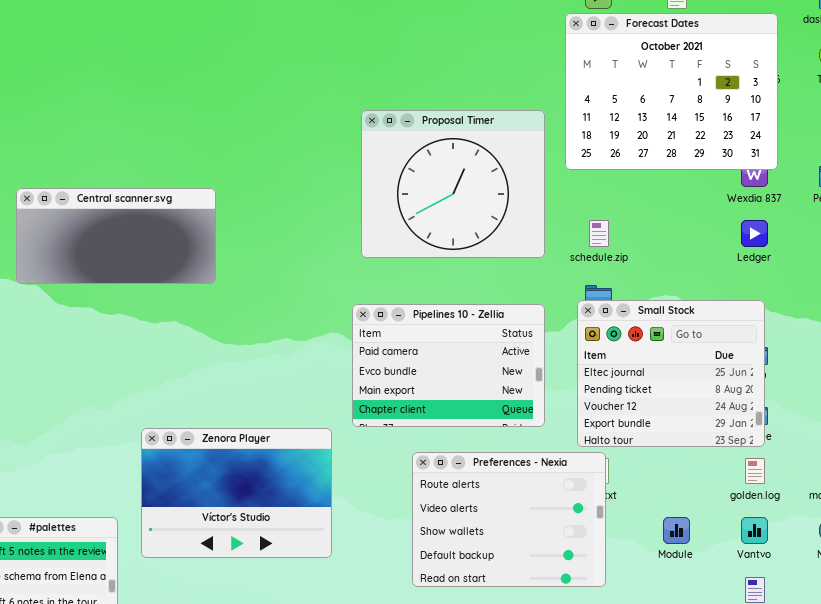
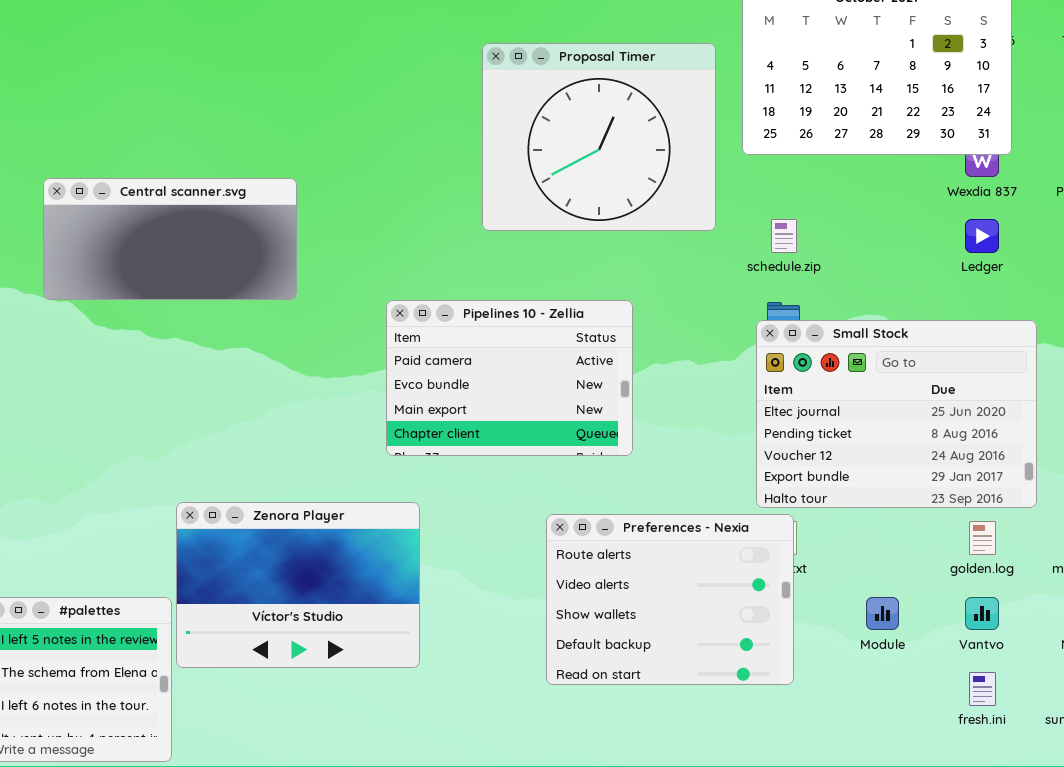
Proposal Timer: [361,110,545,258] -> [482,43,716,231], moved
Small Stock: [577,300,765,447] -> [756,320,1037,508], resized
Pipelines 10 - Zellia: [352,304,545,427] -> [386,300,633,456], moved
Zenora Player: [141,428,332,558] -> [176,502,420,668], moved

